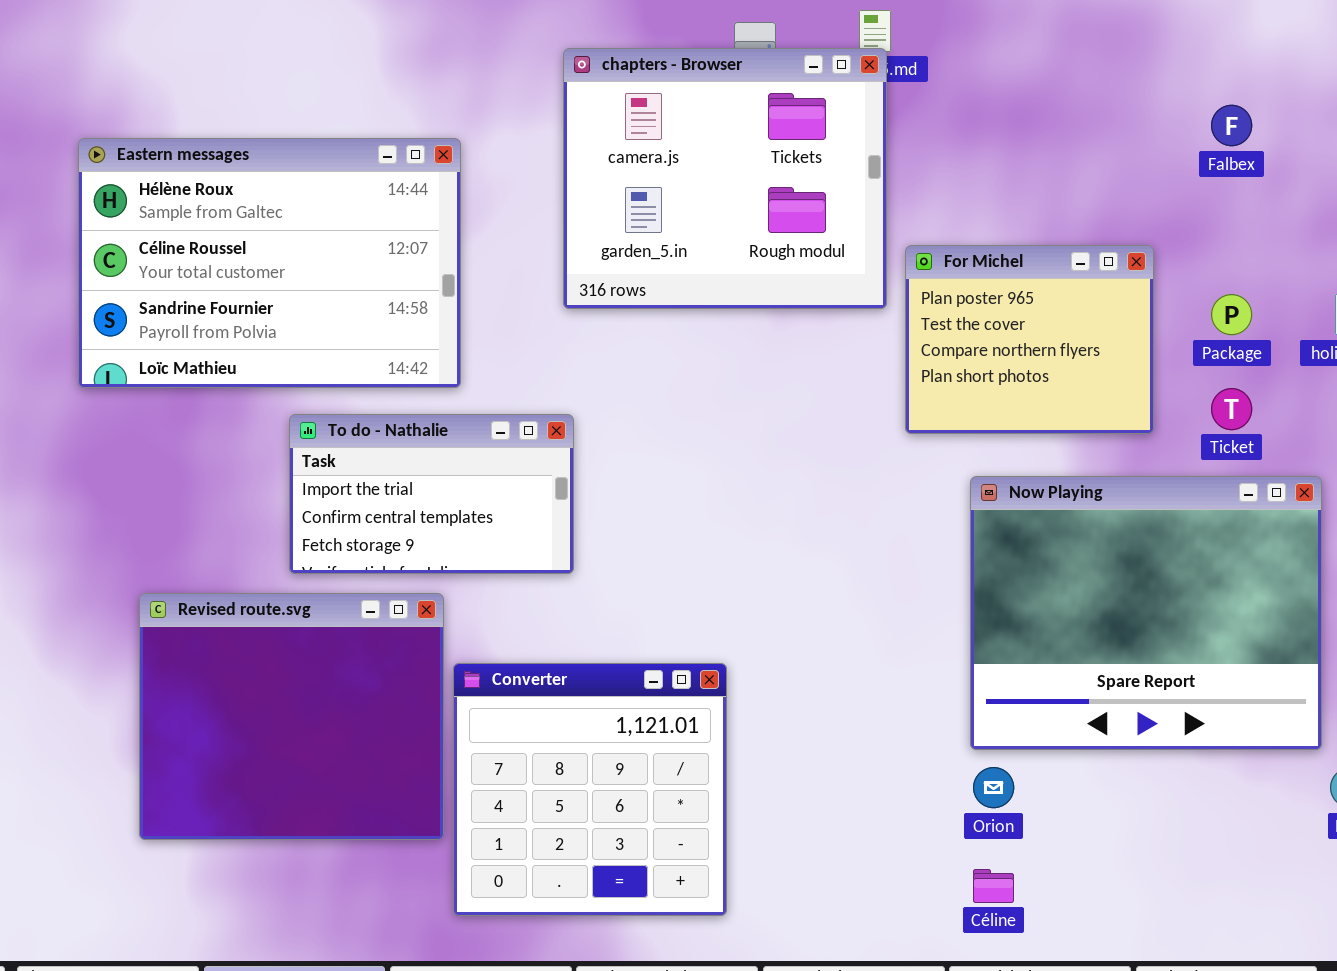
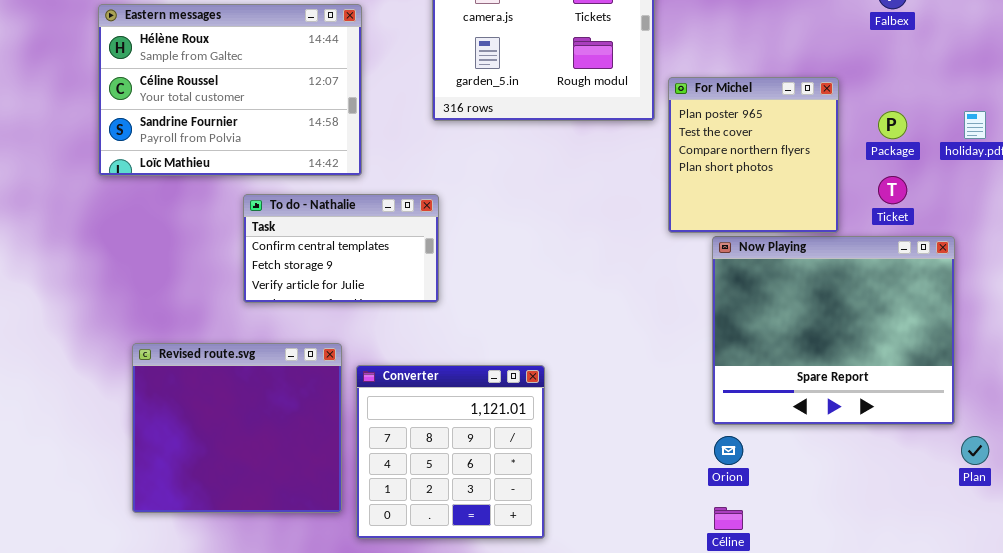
For Michel: [905,245,1154,434] -> [668,77,839,233], resized
To do - Nathalie: [289,414,574,574] -> [243,194,439,303], scrolled down 1 row
Revised route.svg: [139,593,444,840] -> [132,343,342,513], moved

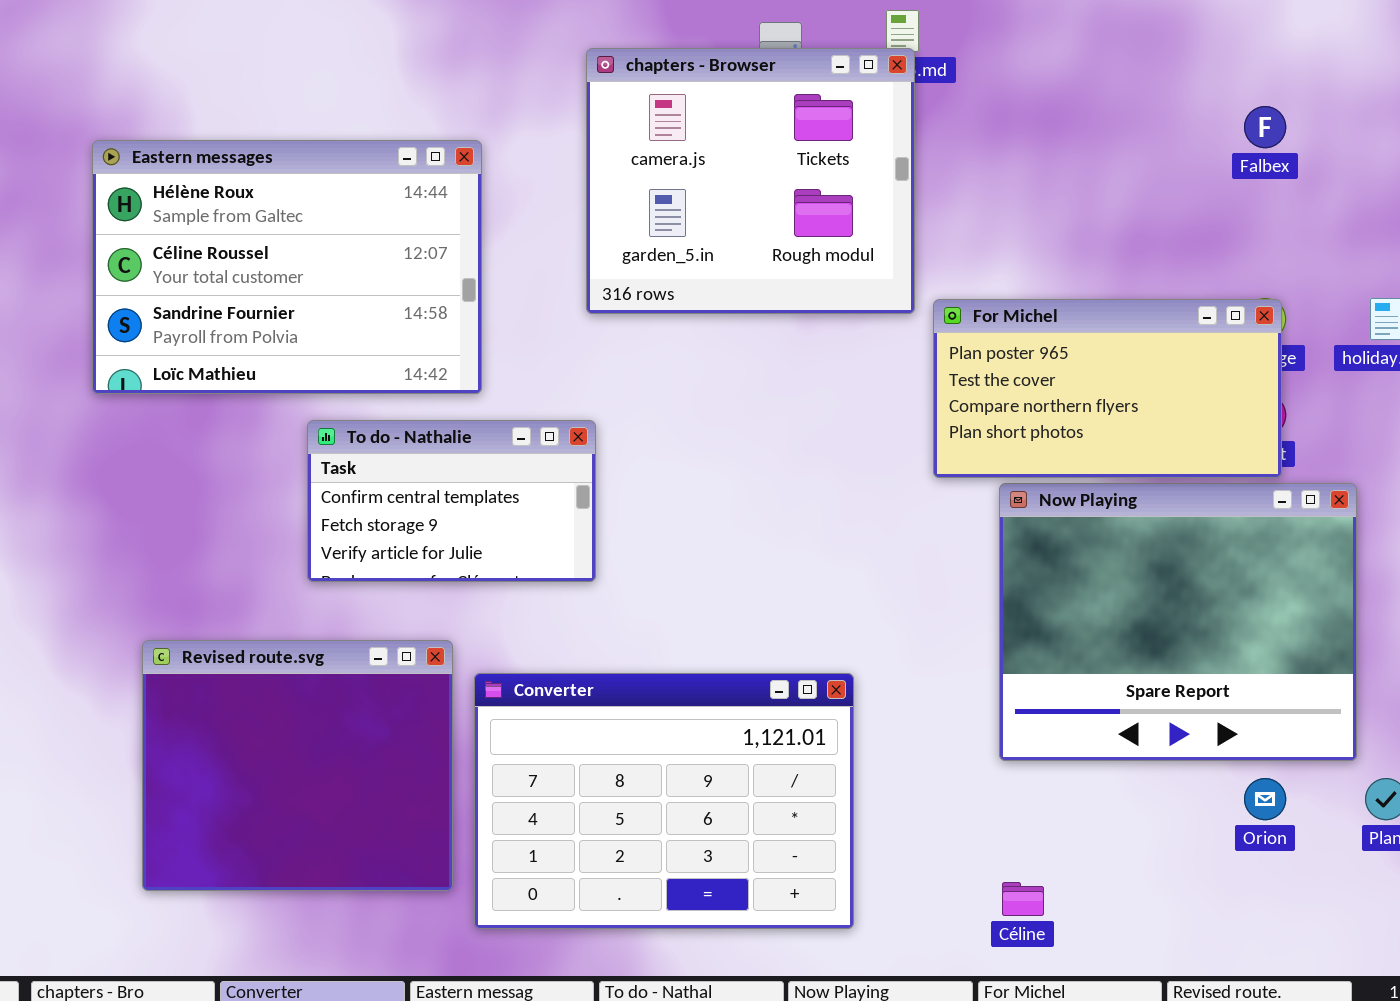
For Michel: [668,77,839,233] -> [933,299,1282,478], resized
Converter: [356,365,545,539] -> [474,673,854,929], resized
Orion: [714,436,743,465] -> [1244,778,1286,820], moved

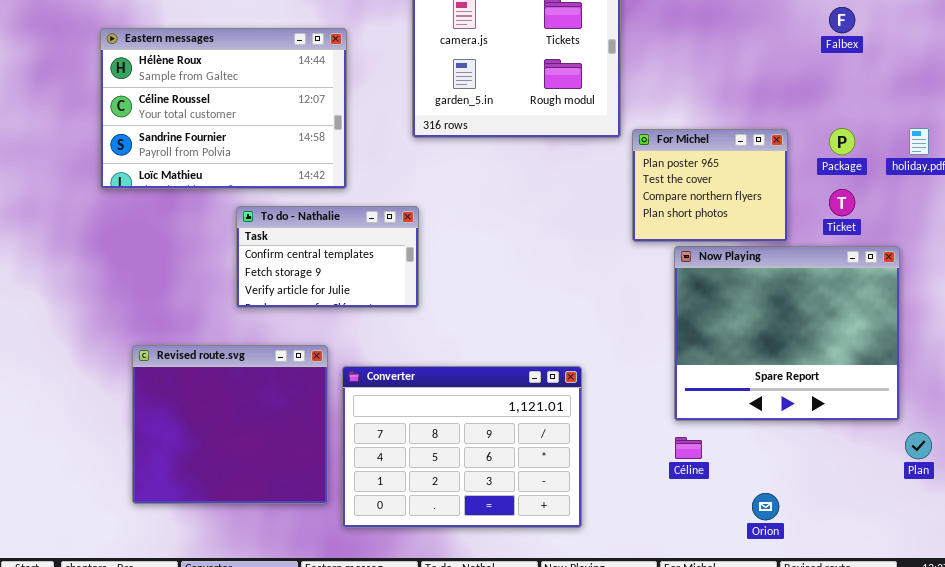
For Michel: [933,299,1282,478] -> [632,129,788,242], resized
Orion: [1244,778,1286,820] -> [752,493,779,520], moved
Céline: [1002,882,1044,916] -> [675,437,702,459], moved

